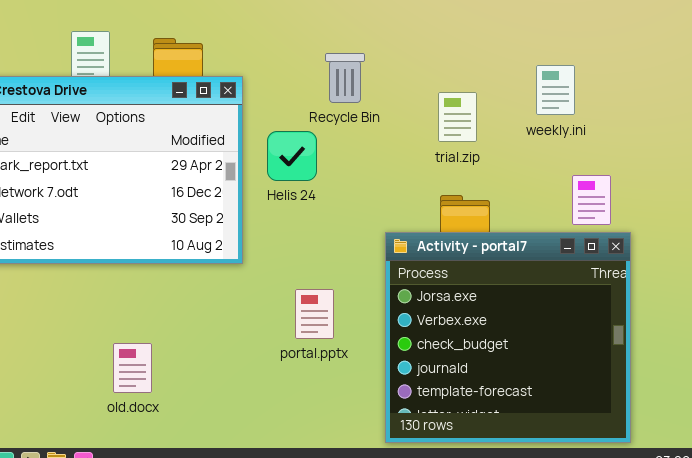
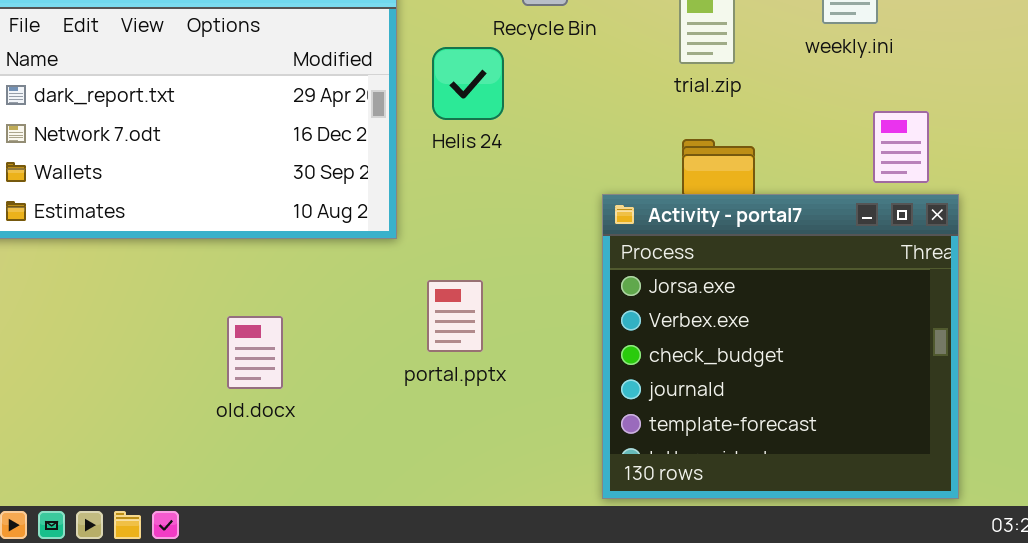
portal.pptx: [295,289,334,339] -> [427,280,483,352], moved
old.docx: [113,343,152,393] -> [227,316,283,389], moved

